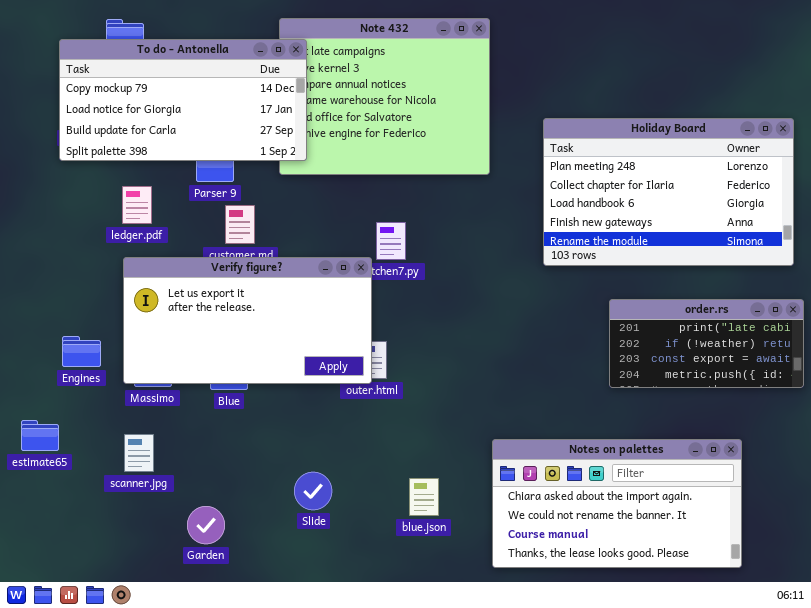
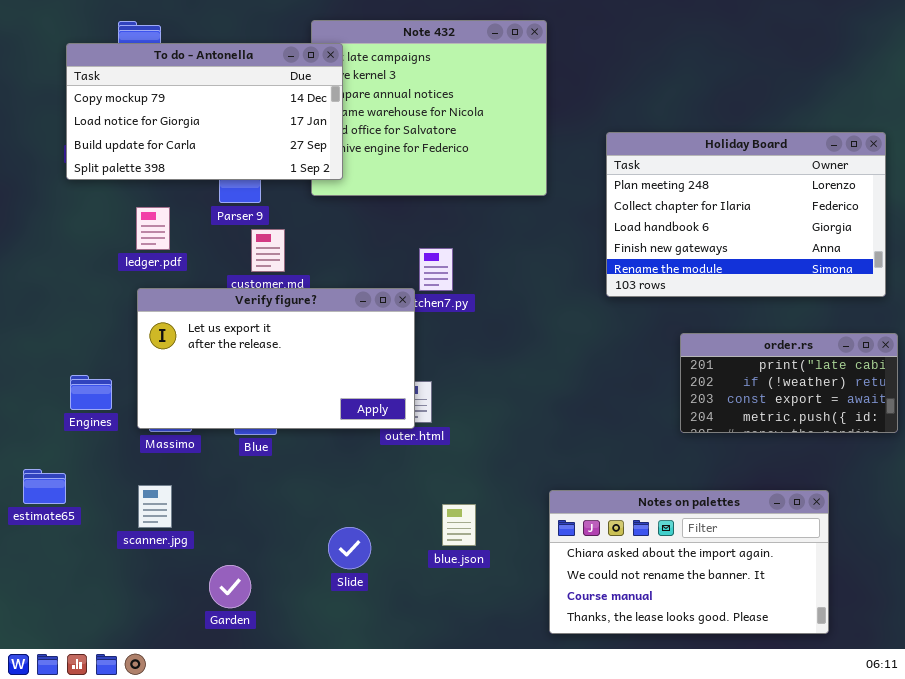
blue.json: [409,478,439,516] -> [442,504,476,546], moved

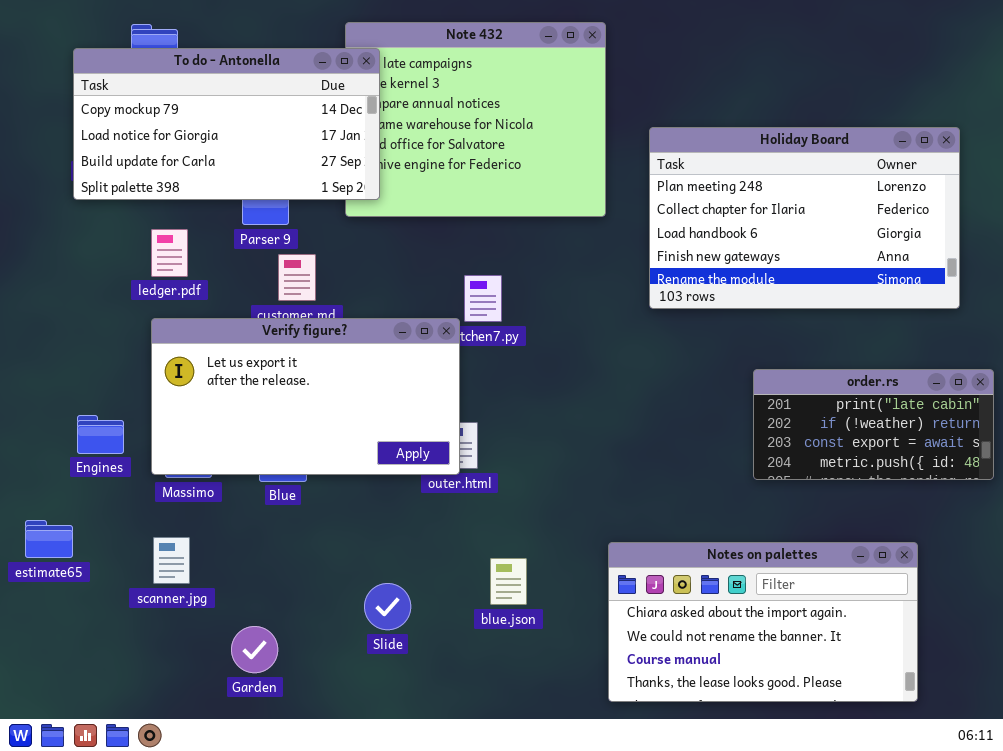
Holiday Board: [606,132,886,297] -> [649,127,960,309], moved

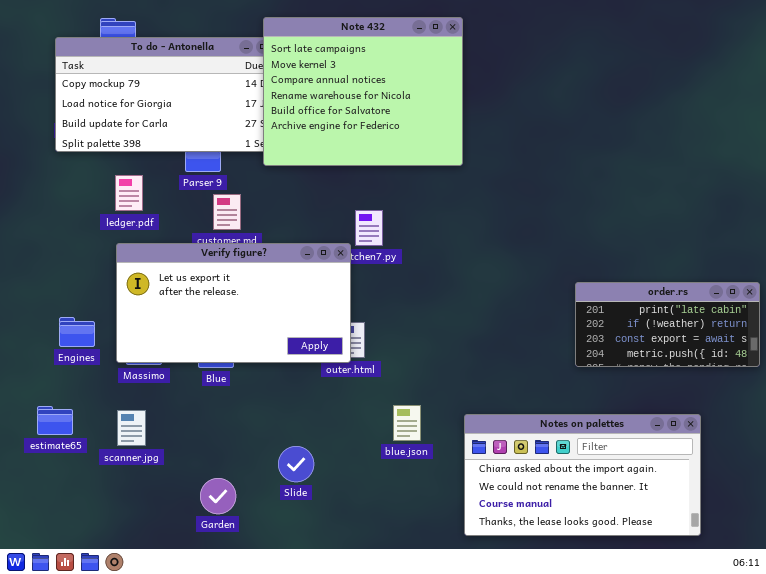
Note 432: [345,22,606,217] -> [263,17,463,166], raised
Holiday Board: [649,127,960,309] -> none, closed
estimate65: [25,520,73,558] -> [37,406,73,435], moved
blue.json: [490,558,527,605] -> [393,405,421,441], moved
Garden: [231,626,278,673] -> [200,478,236,514], moved

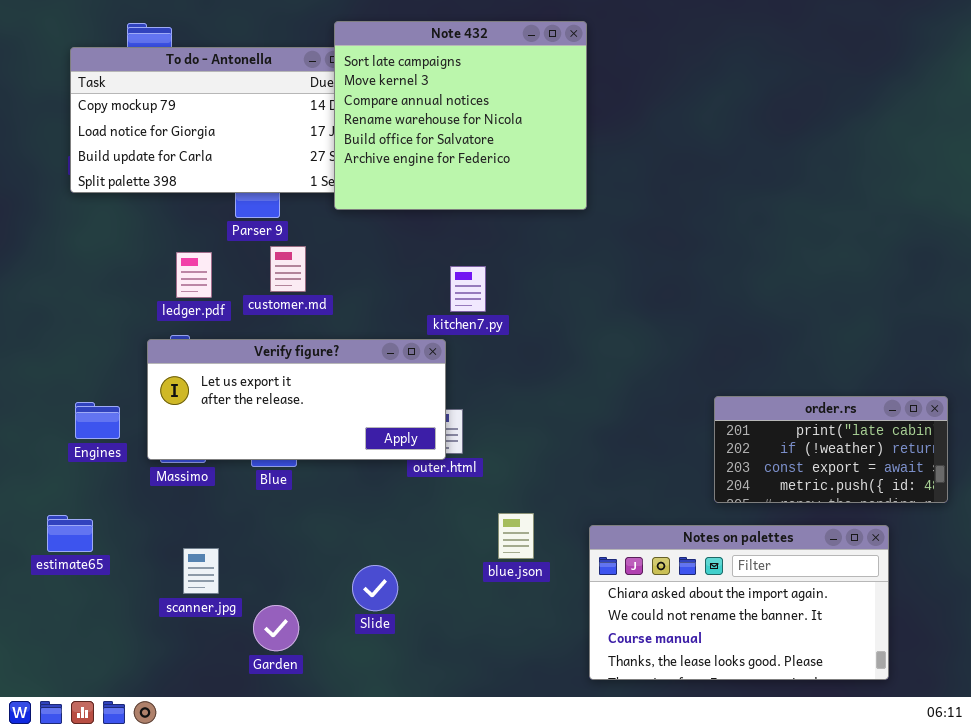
ledger.pdf: [115,175,143,211] -> [176,252,212,298], moved
Verify figure?: [116,243,351,363] -> [147,339,446,460], resized
order.rs: [575,282,760,367] -> [714,396,948,503], moved
scanner.jpg: [117,410,146,446] -> [183,548,219,594], moved

